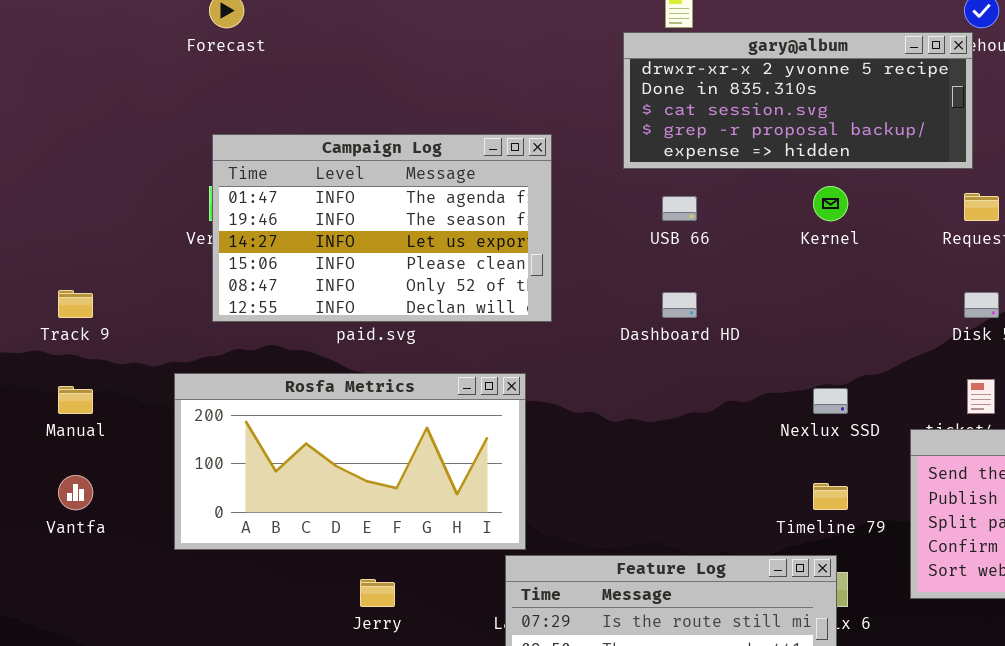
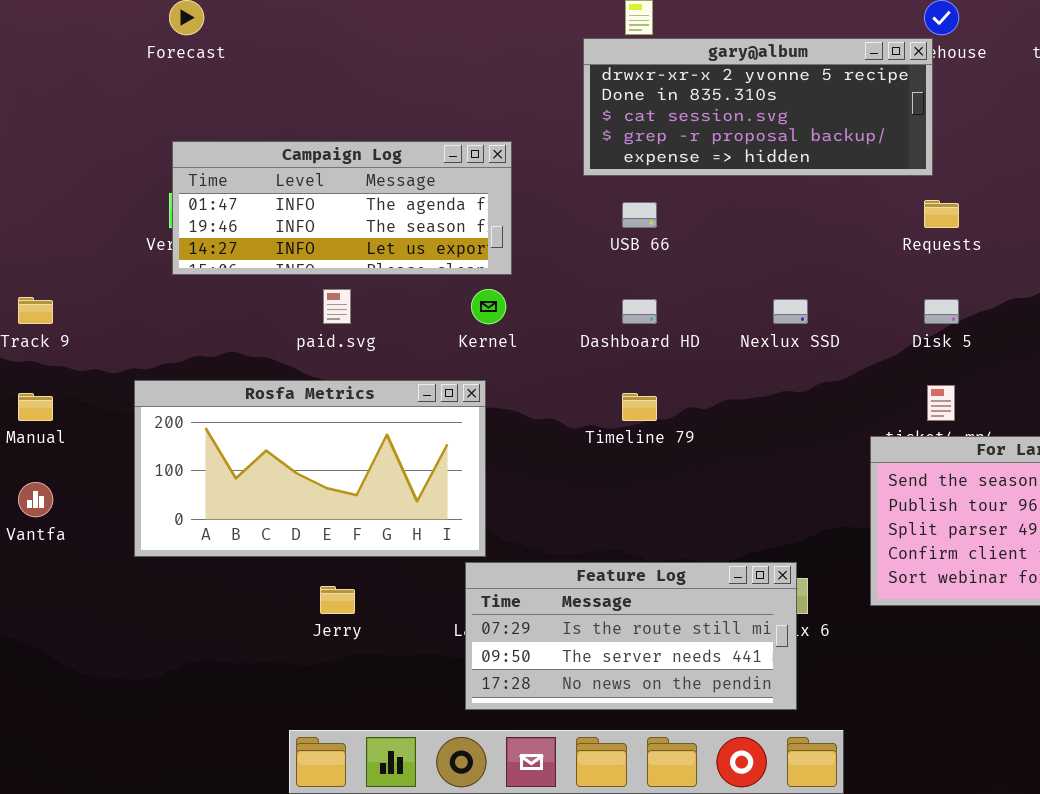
Campaign Log: [212,134,552,322] -> [172,141,512,275], resized
Kernel: [813,186,848,221] -> [471,289,506,324], moved
Nexlux SSD: [813,388,848,414] -> [773,299,808,324], moved
Timeline 79: [813,483,848,510] -> [622,393,657,421], moved

